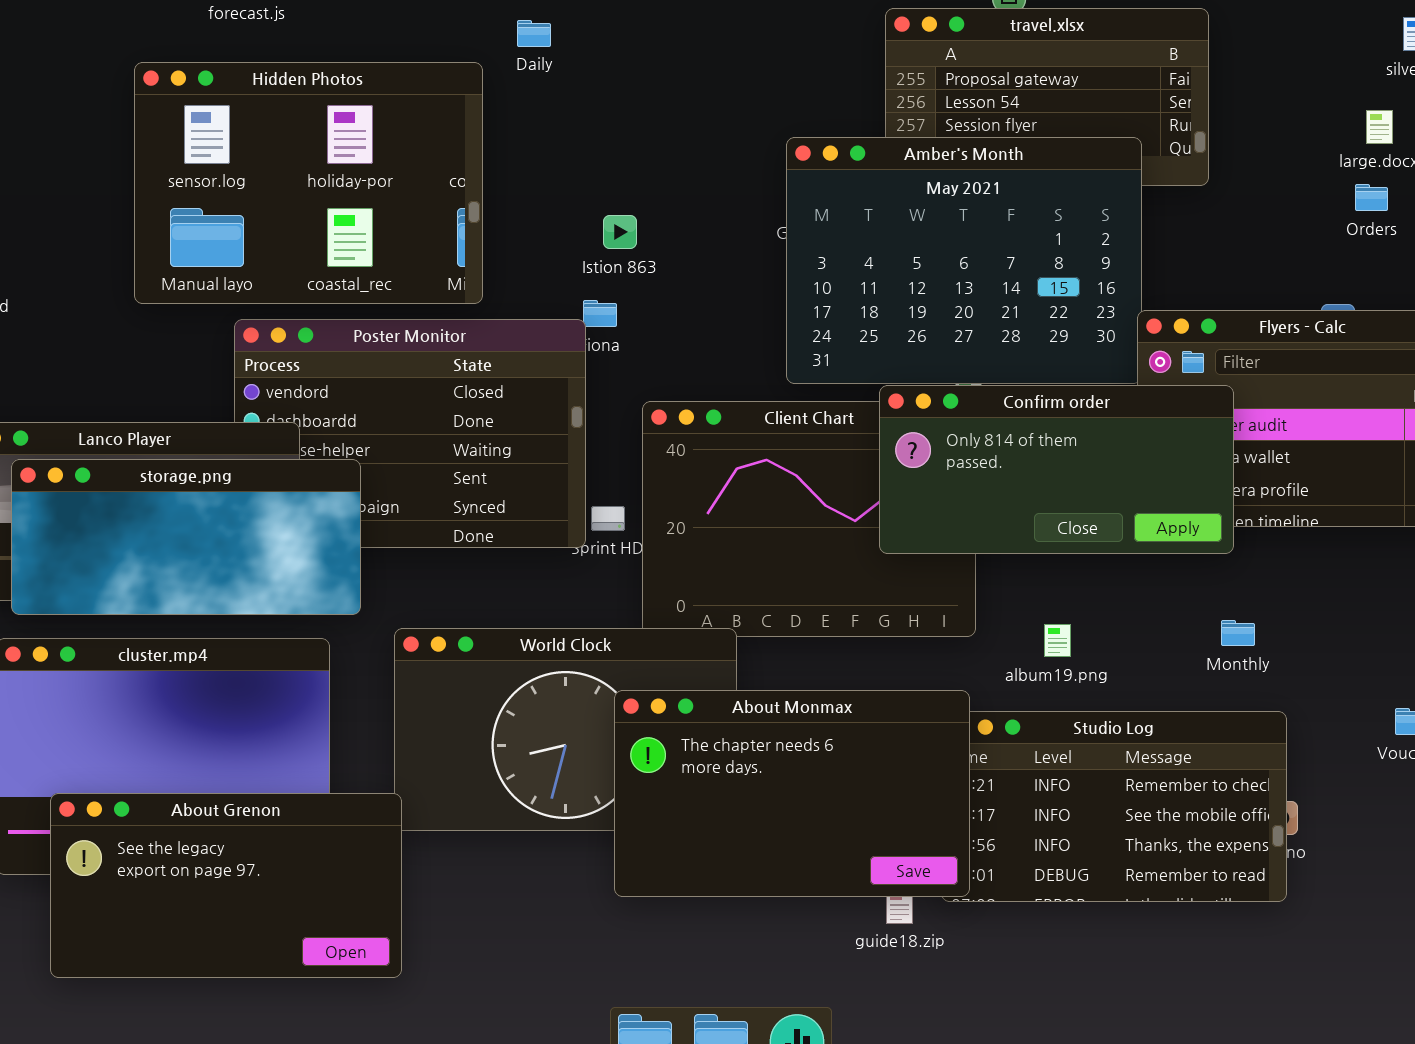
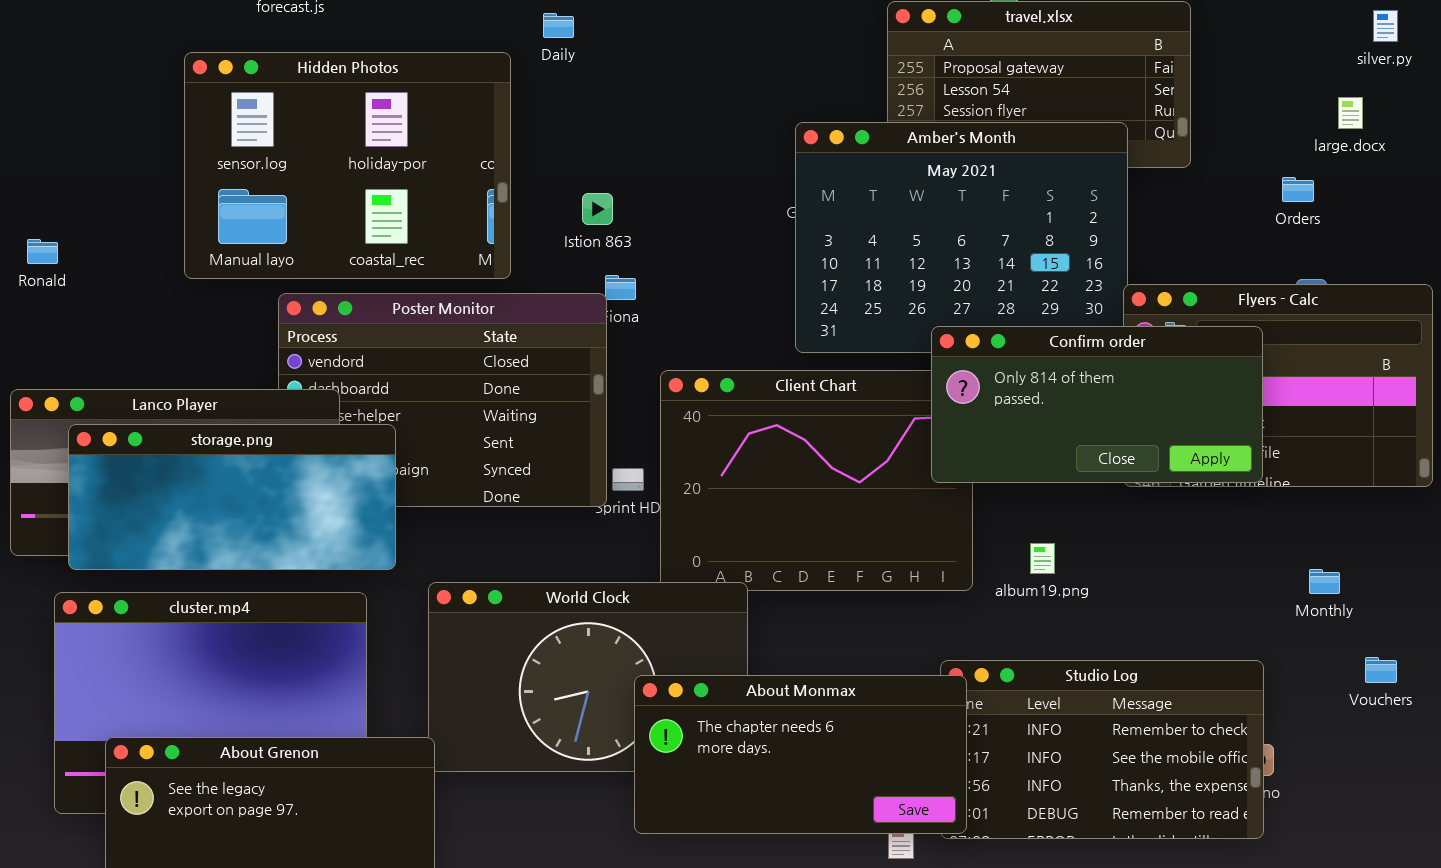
Orders: [1355,184,1388,211] -> [1282,177,1314,202], moved
Istion 863: [603,215,637,249] -> [582,193,613,225], moved
Confirm order: [879,385,1234,554] -> [931,326,1263,483], moved
Monthly: [1221,620,1255,646] -> [1309,569,1340,594], moved
album19.png: [1044,624,1071,657] -> [1030,543,1055,574], moved
About Monmax: [614,690,970,897] -> [634,675,967,834], resized

